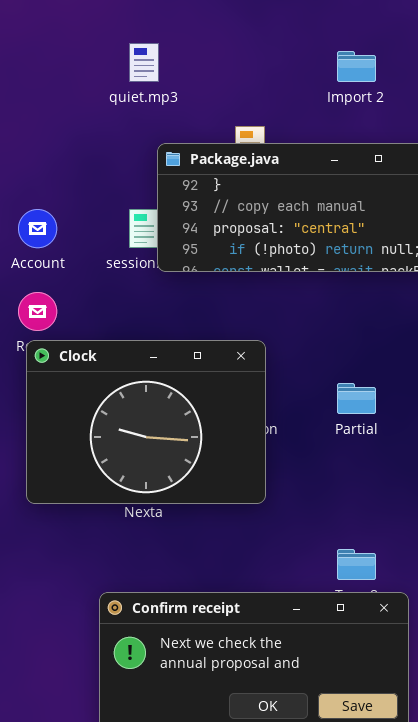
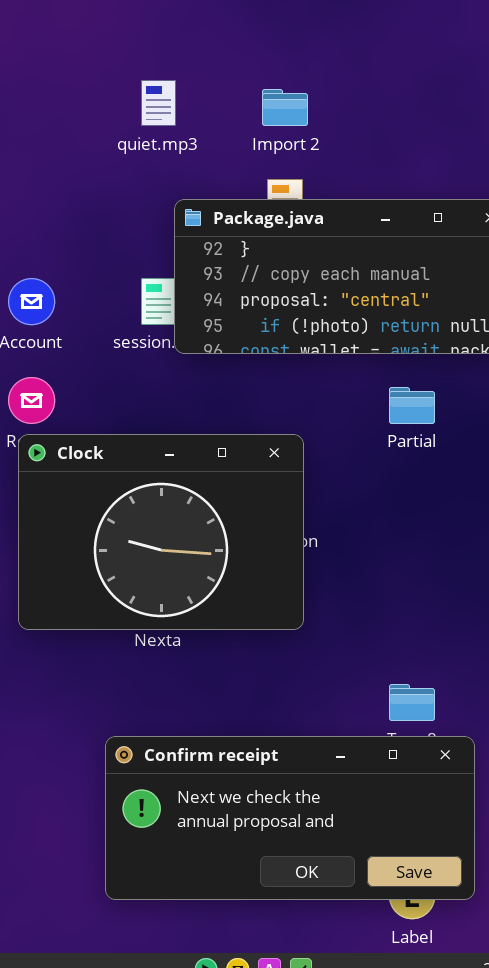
Import 2: [337,51,376,82] -> [262,89,308,126], moved
Partial: [337,383,376,414] -> [389,387,435,424], moved

